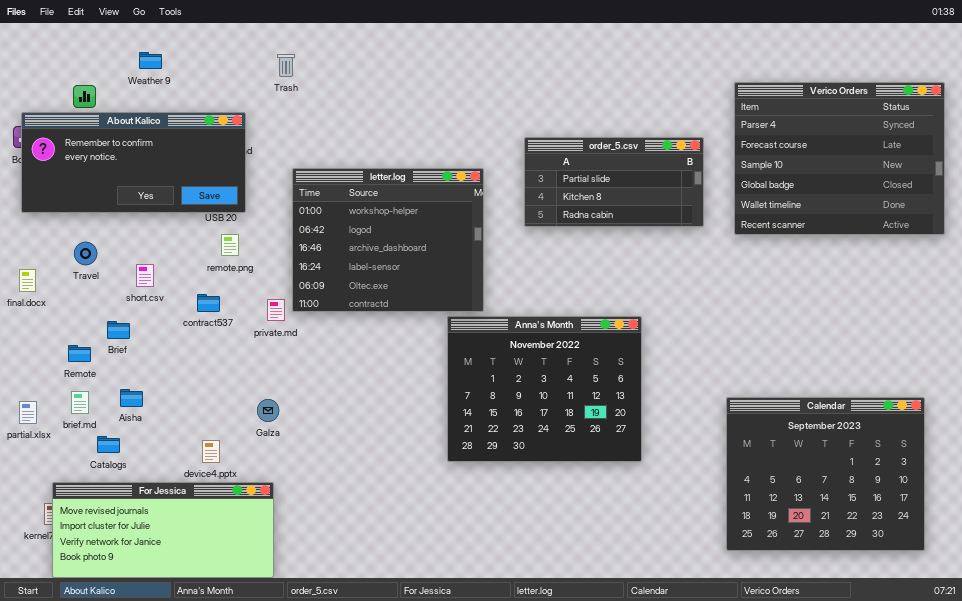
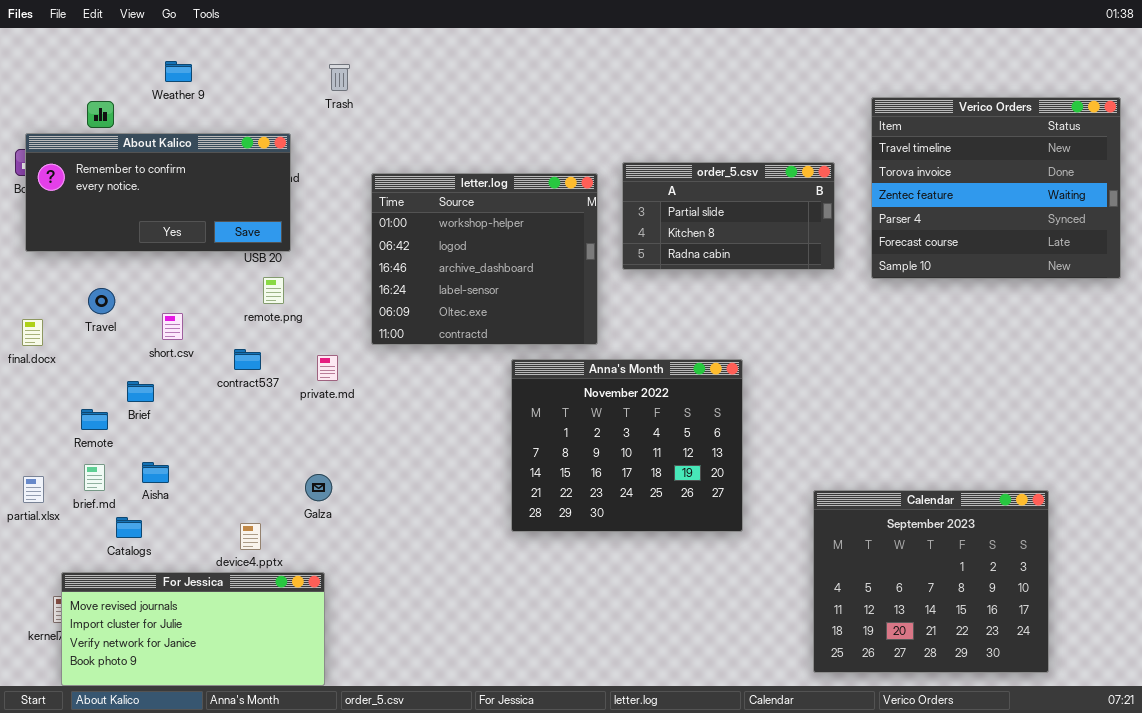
Verico Orders: [734,82,945,235] -> [871,97,1121,279], scrolled up 3 rows
letter.log: [292,168,484,312] -> [371,173,598,345], moved
Anna's Month: [447,316,642,462] -> [511,359,743,532], moved
Calendar: [726,397,925,551] -> [813,490,1049,673], moved

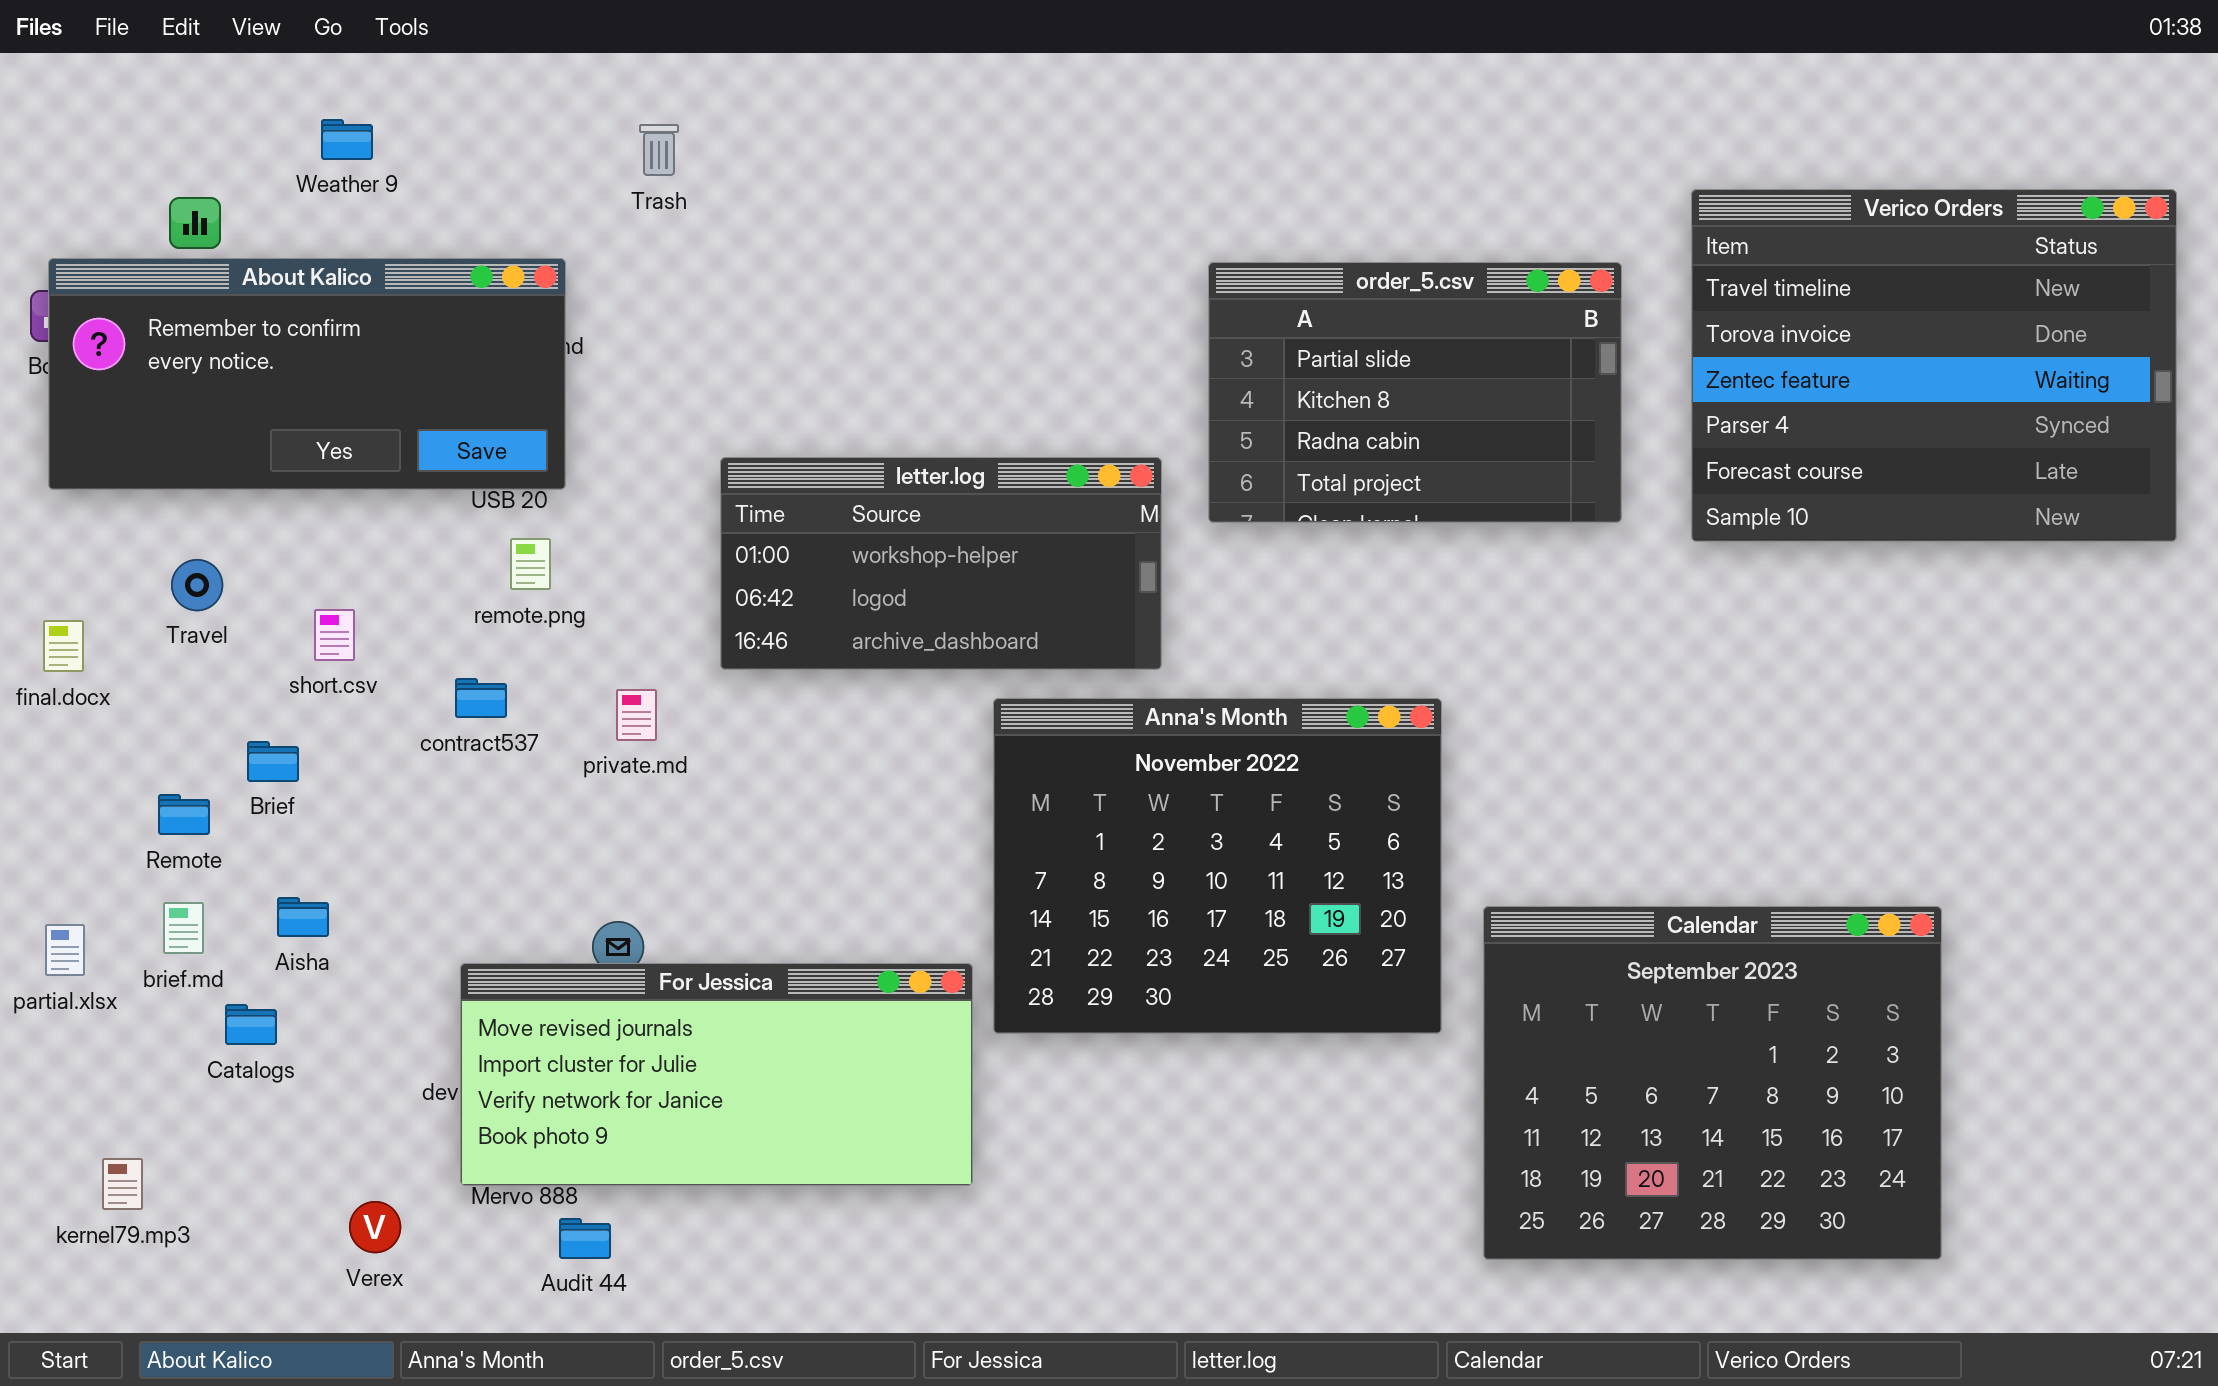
order_5.csv: [622,162,835,270] -> [1208,262,1622,523], resized
letter.log: [371,173,598,345] -> [720,457,1162,670], resized
Calendar: [813,490,1049,673] -> [1483,906,1942,1260], moved
For Jessica: [61,572,325,686] -> [460,963,973,1186], moved

